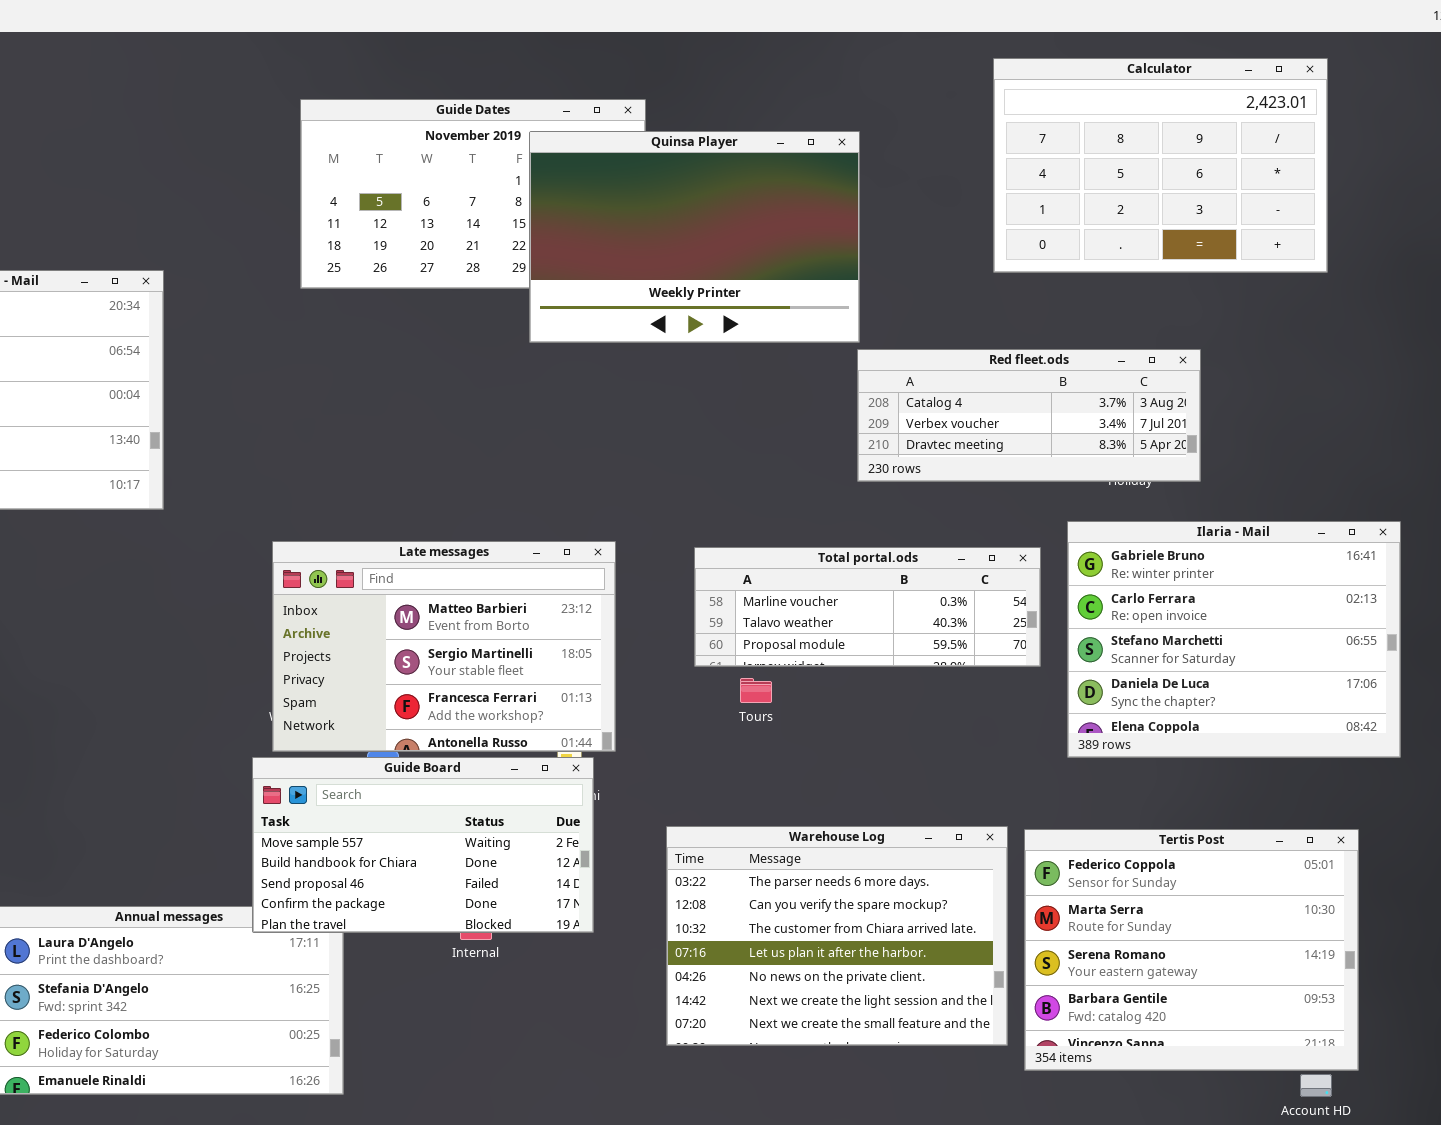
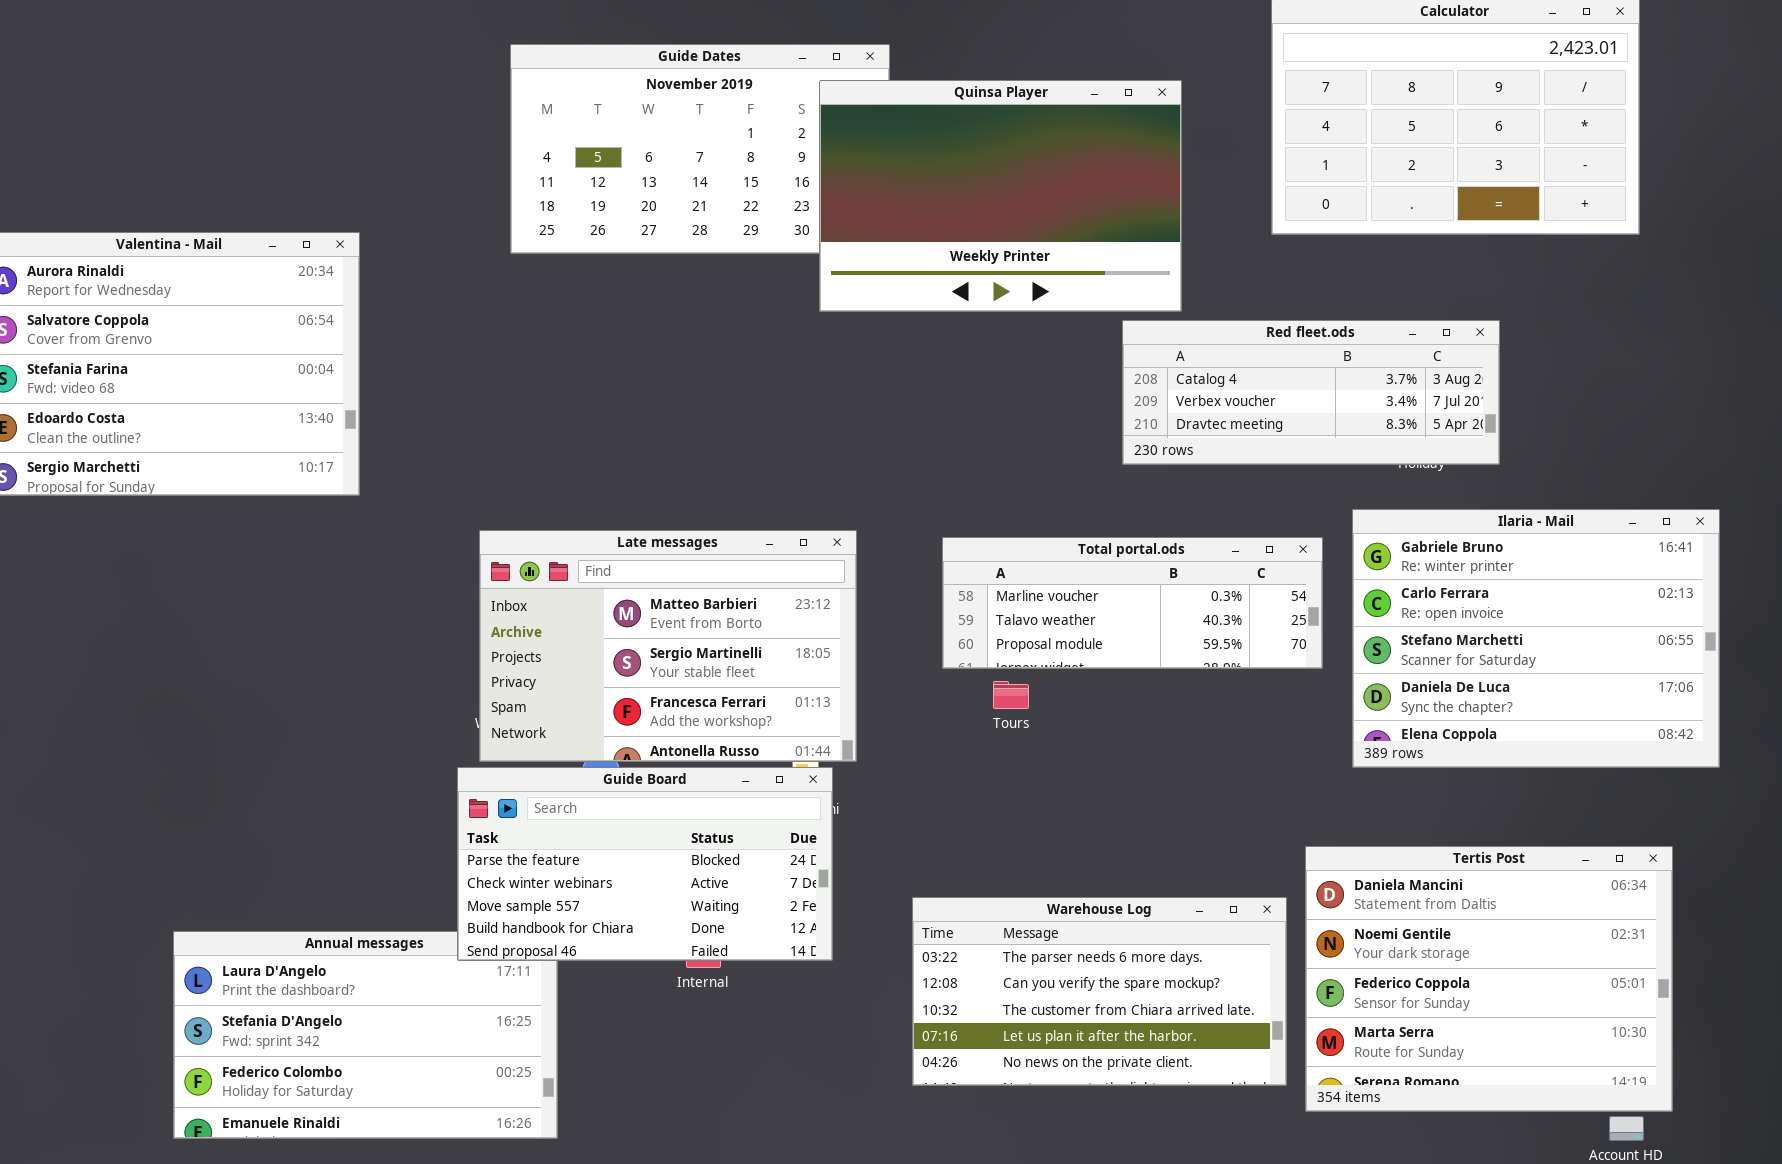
Quinsa Player: [529,131,860,343] -> [819,80,1182,312], moved
Guide Board: [252,757,594,933] -> [457,767,833,961], scrolled up 2 rows
Warehouse Log: [666,826,1008,1046] -> [912,897,1287,1086], resized
Tertis Post: [1024,829,1359,1071] -> [1305,846,1673,1112], scrolled up 2 rows

